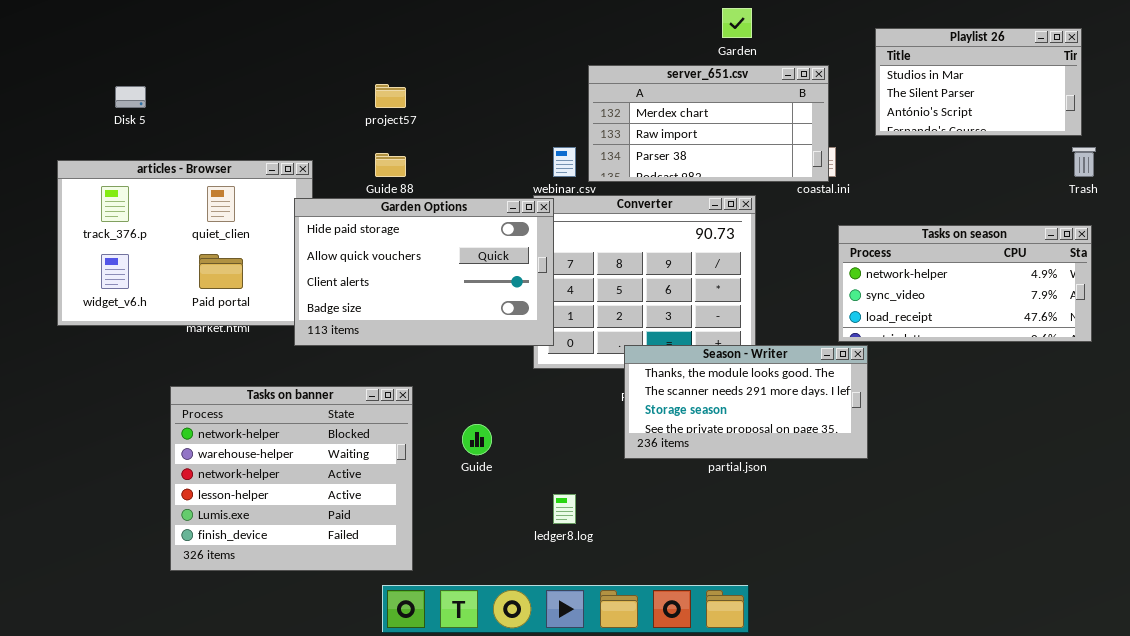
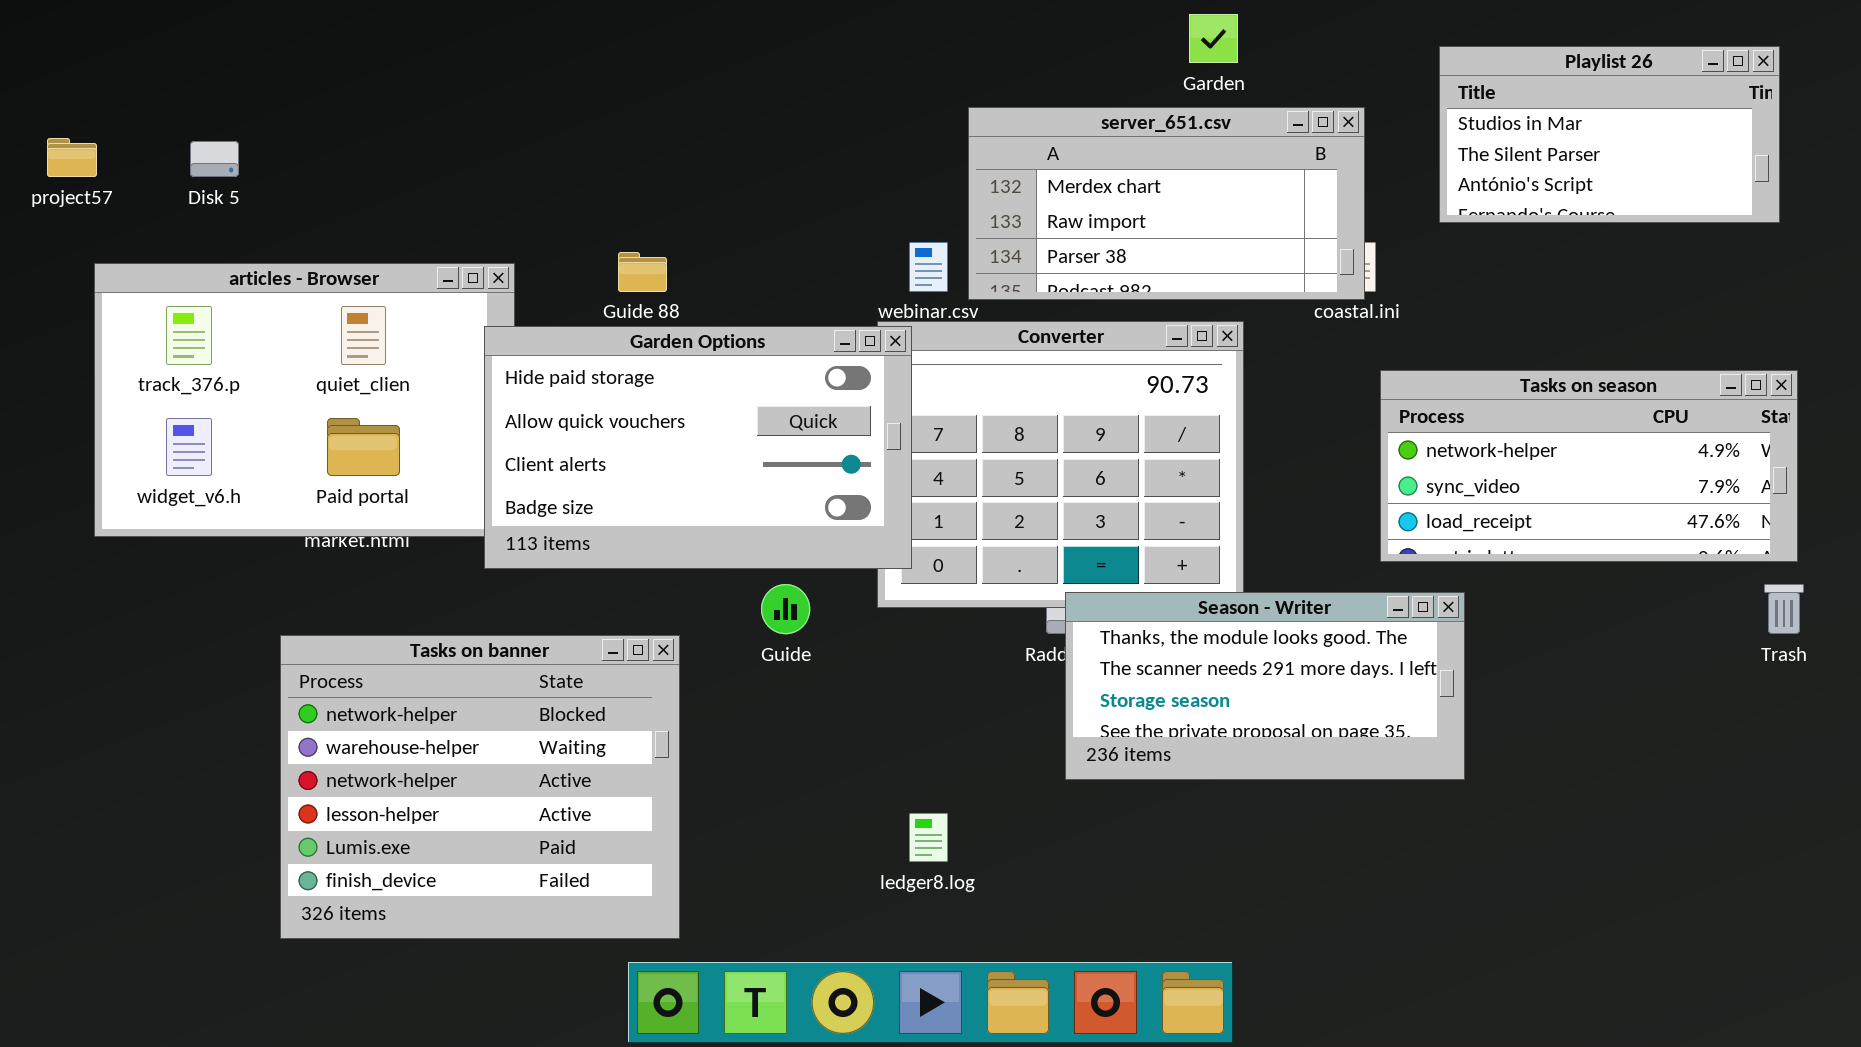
project57: [375,84,406,108] -> [47,138,97,177], moved
Trash: [1072,147,1096,177] -> [1764,584,1804,634], moved
Season - Writer: [624,345,868,459] -> [1065,592,1465,780], moved
Guide: [462,424,492,455] -> [761,584,810,634], moved

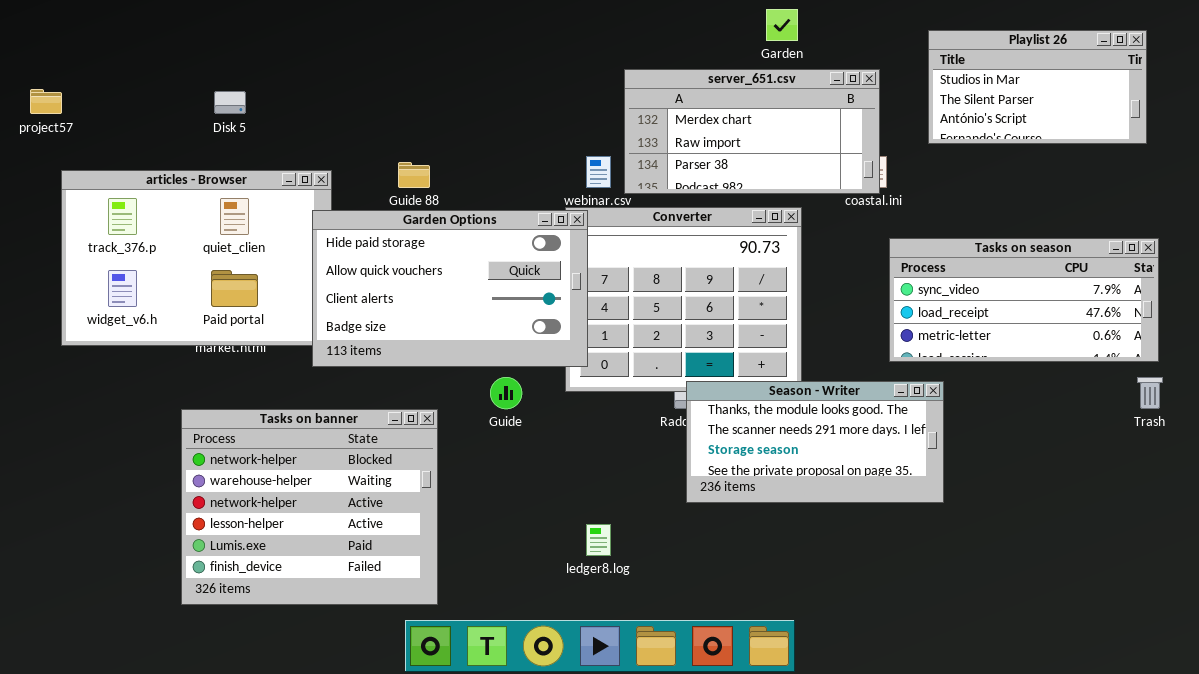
Disk 5: [190,141,239,177] -> [214,91,246,114], moved
Tasks on season: [1380,370,1798,562] -> [889,238,1159,362], scrolled down 1 row

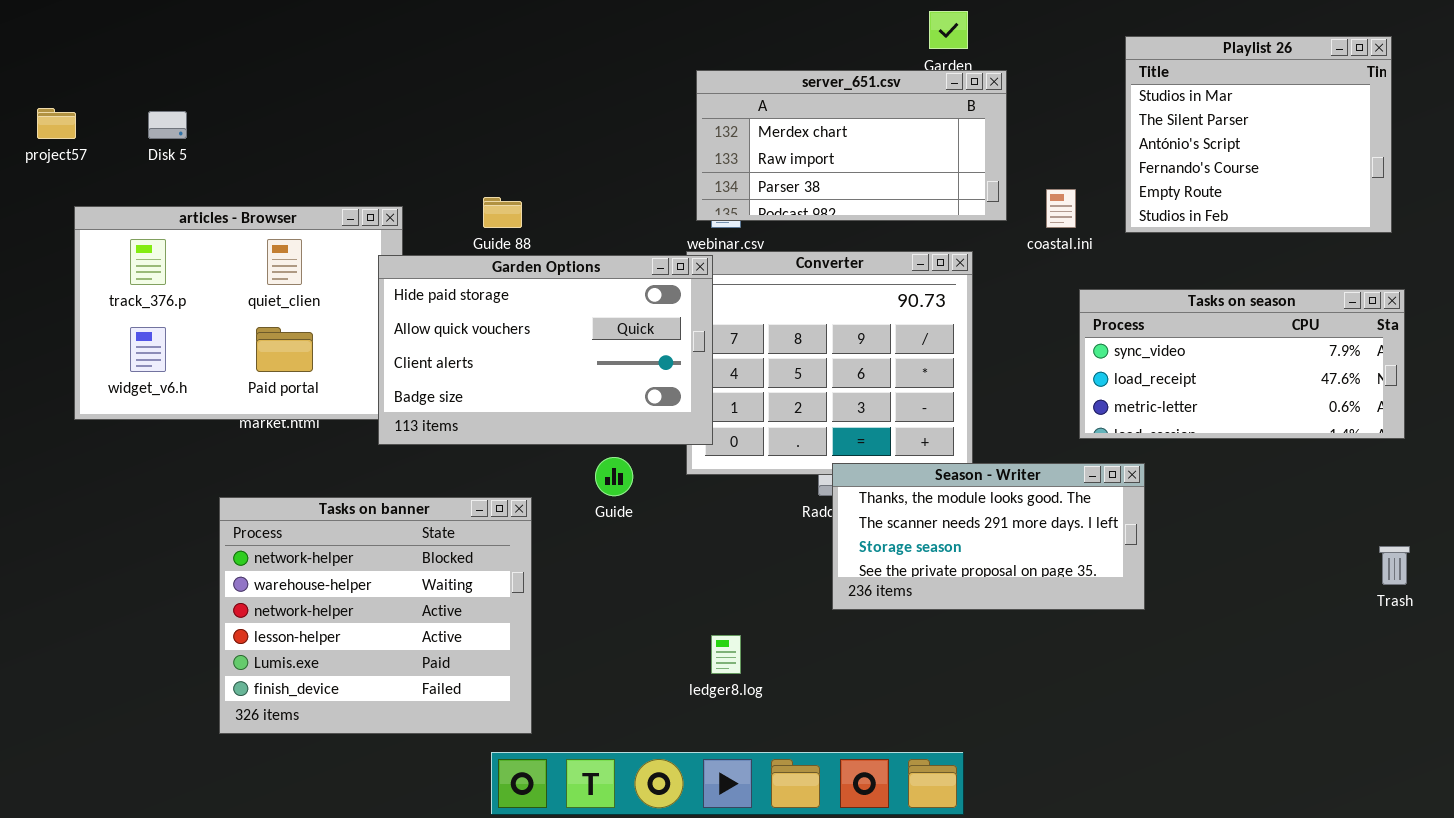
Playlist 26: [928,30,1147,144] -> [1125,36,1392,233], resized
server_651.csv: [624,69,880,194] -> [696,70,1007,221], moved
Disk 5: [214,91,246,114] -> [148,111,187,139], moved
Trash: [1137,377,1163,409] -> [1379,546,1410,585], moved

